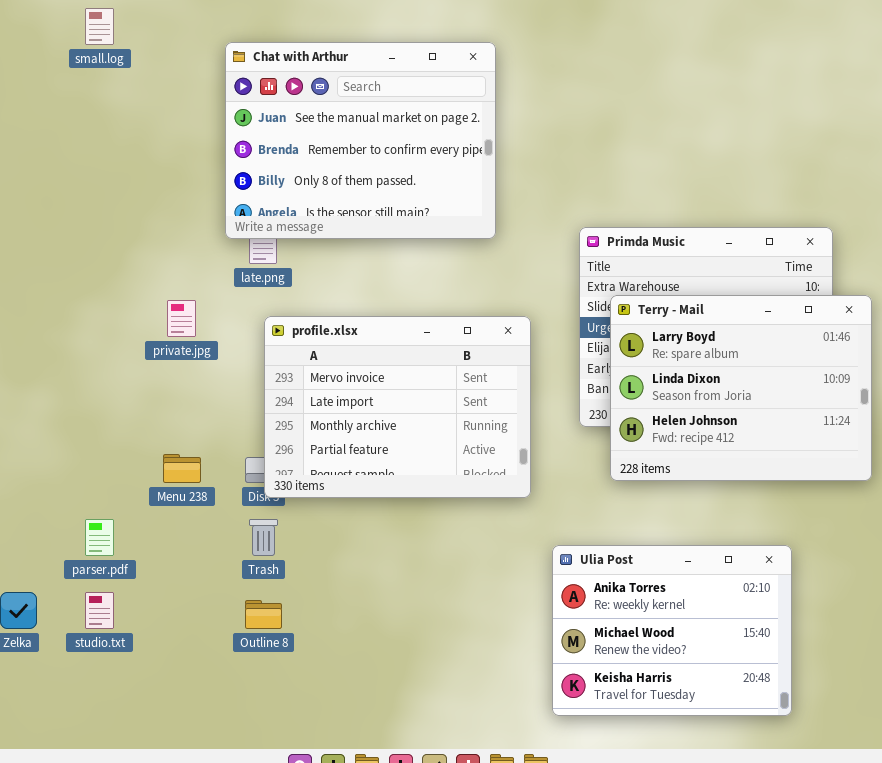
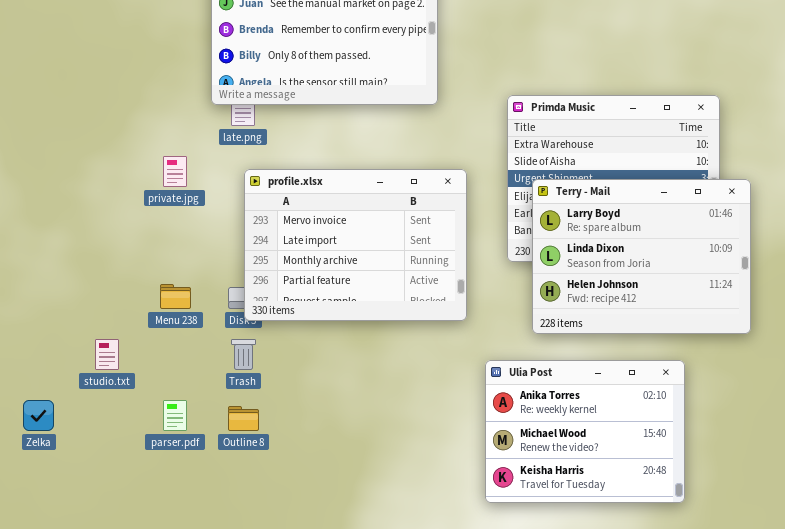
Terry - Mail: [610,295,872,481] -> [532,179,751,334], moved
parser.pdf: [85,519,114,556] -> [163,400,187,431], moved
studio.txt: [85,592,114,629] -> [95,339,119,370], moved

